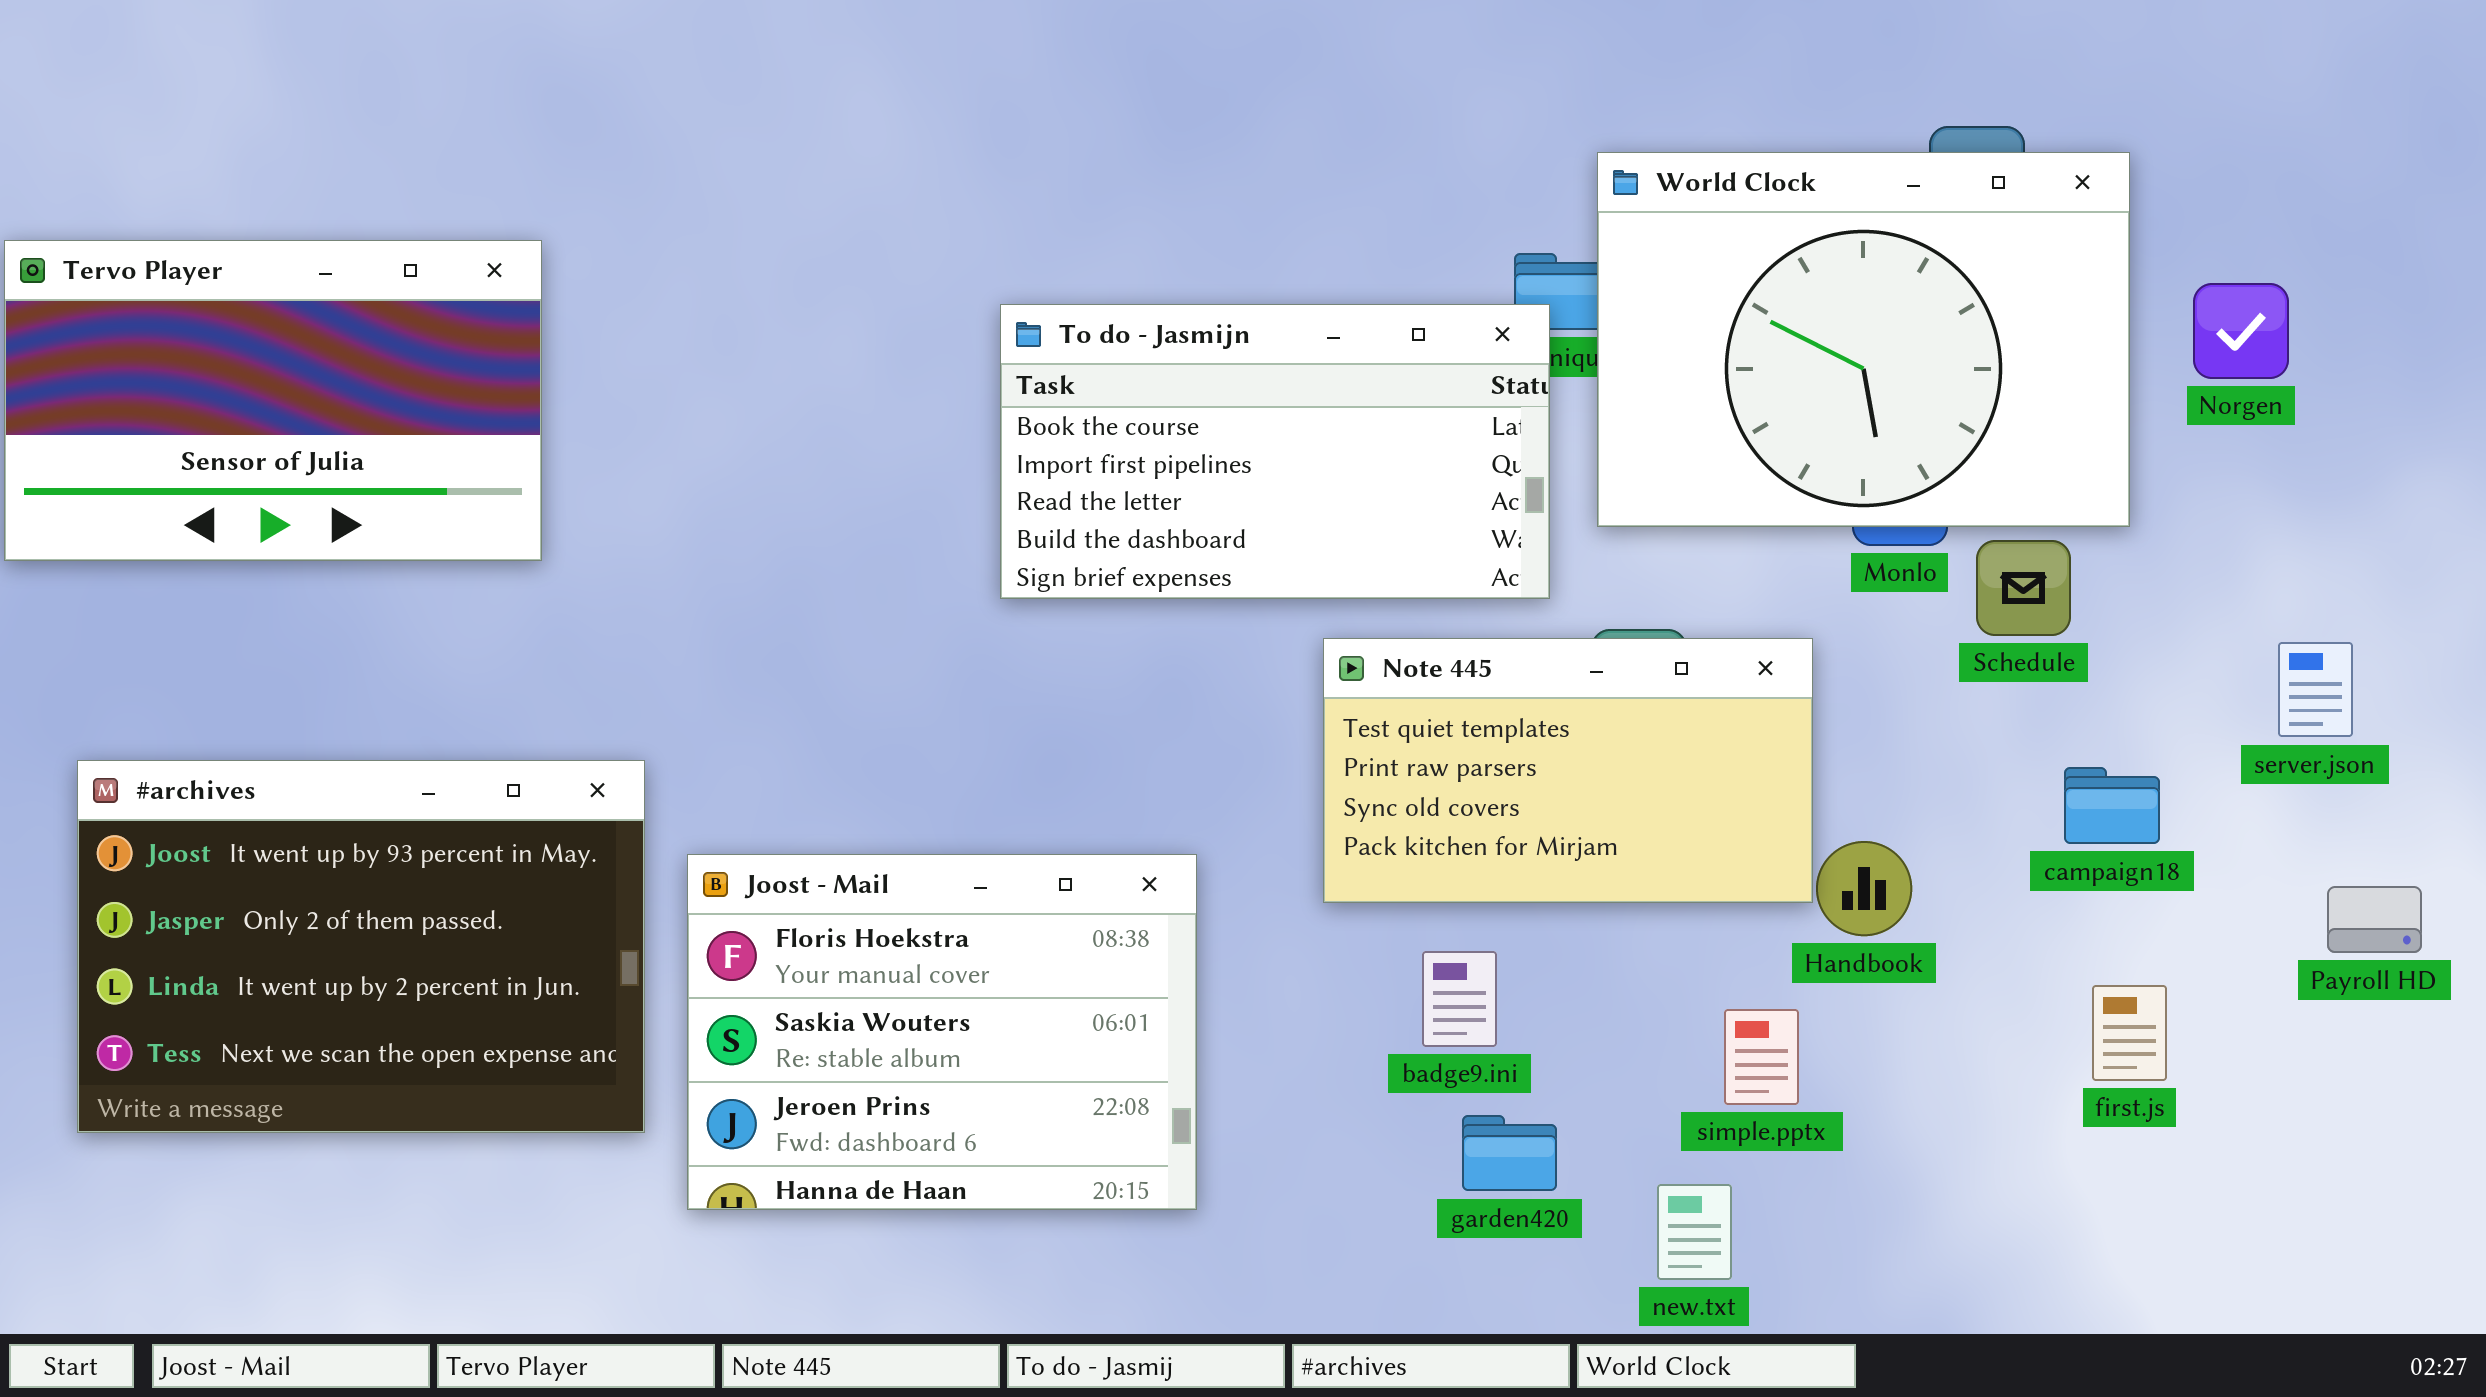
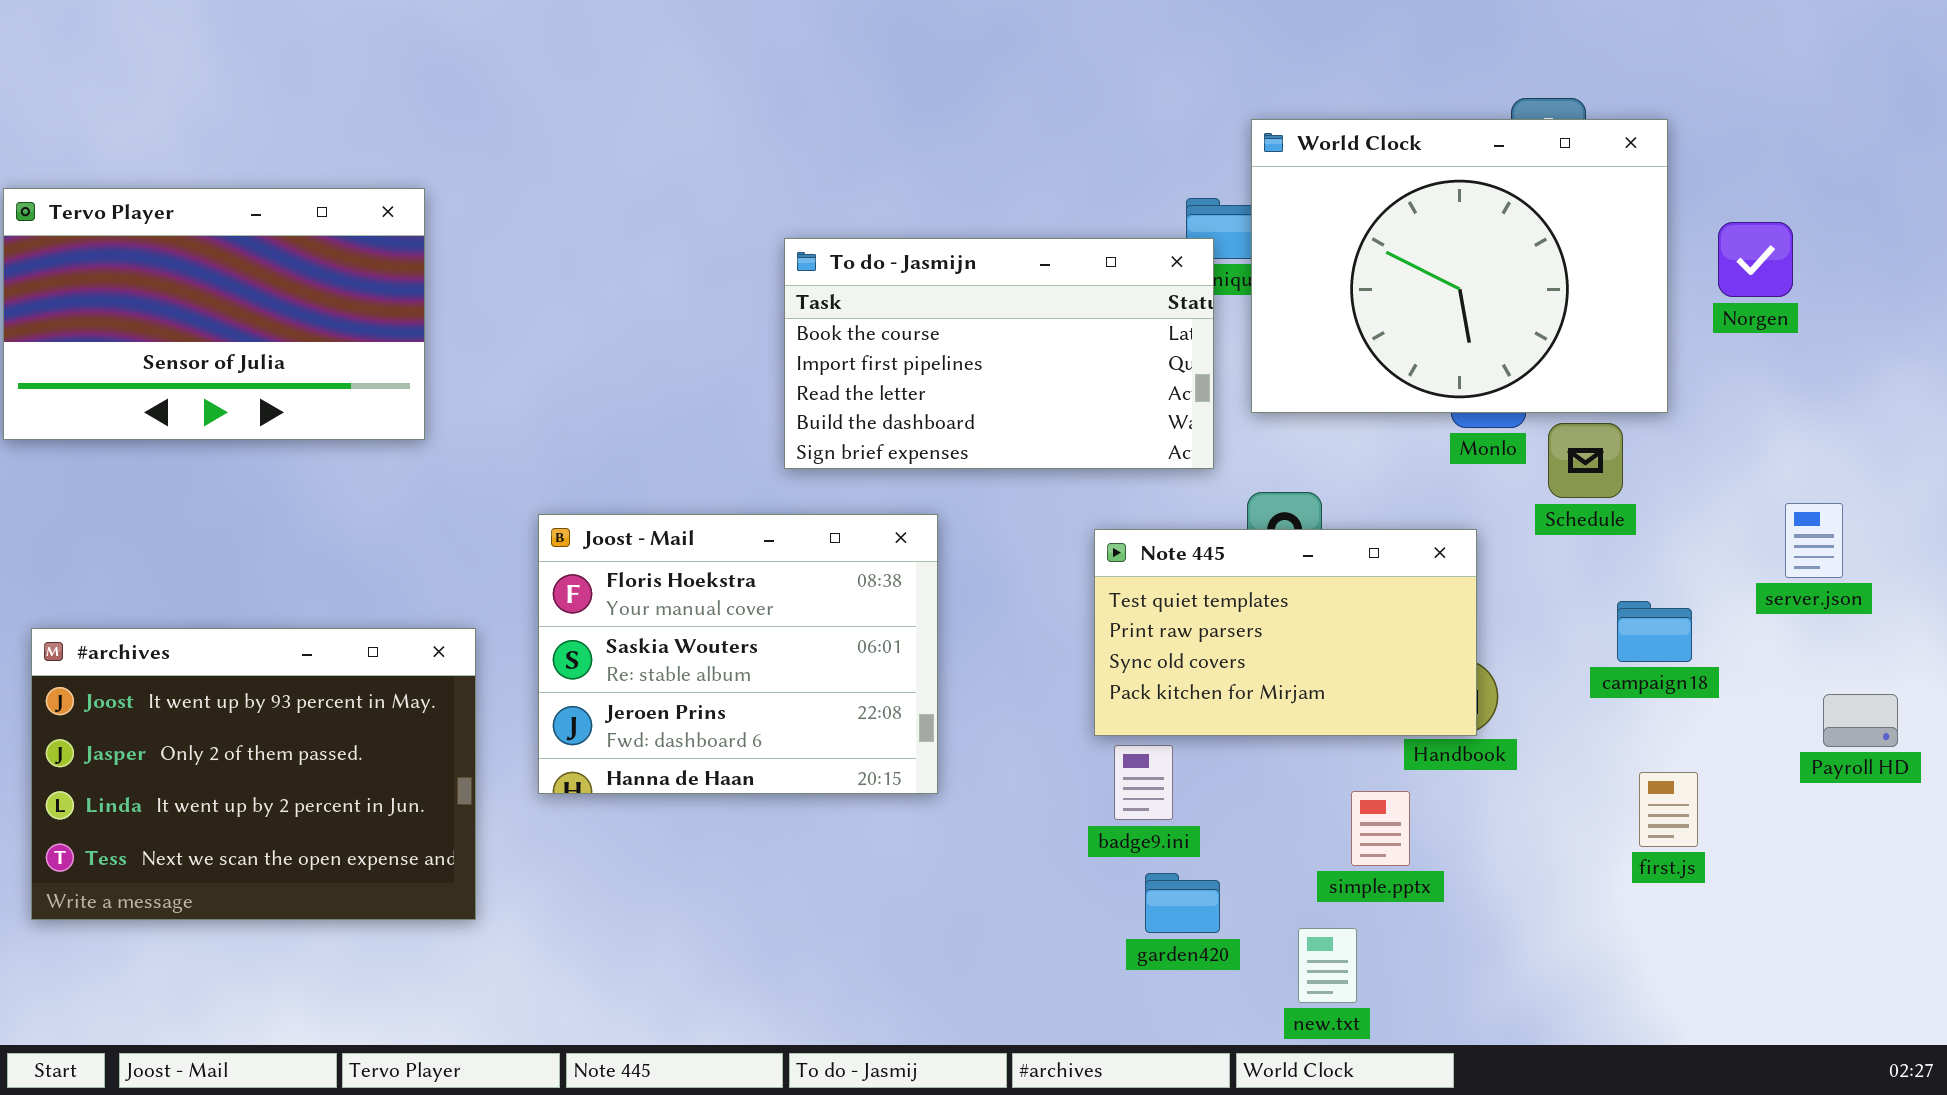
Note 445: [1323,638,1813,903] -> [1094,529,1477,736], moved
#archives: [77,760,645,1133] -> [31,628,476,920], moved
Joost - Mail: [687,854,1197,1210] -> [538,514,938,794], moved

